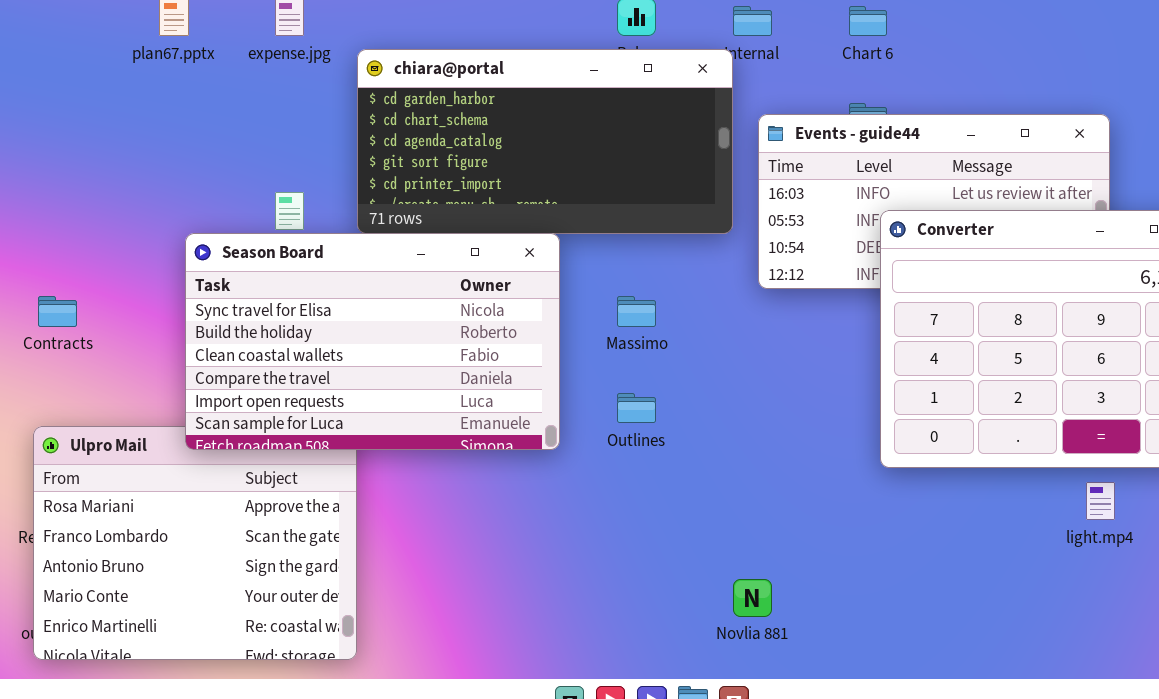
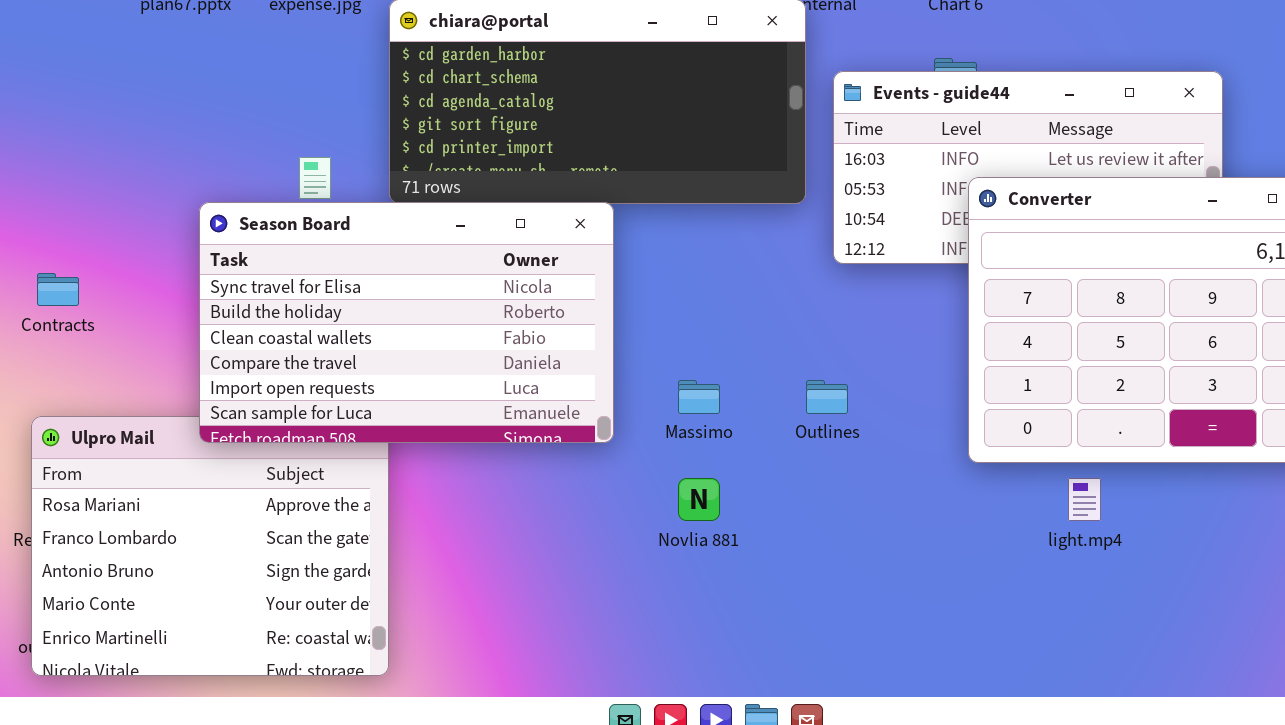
Massimo: [617,296,656,327] -> [678,380,720,414], moved
Outlines: [617,393,656,423] -> [806,380,848,414], moved
light.mp4: [1086,482,1115,520] -> [1068,478,1101,521], moved
Novlia 881: [733,579,772,617] -> [678,478,720,521], moved

